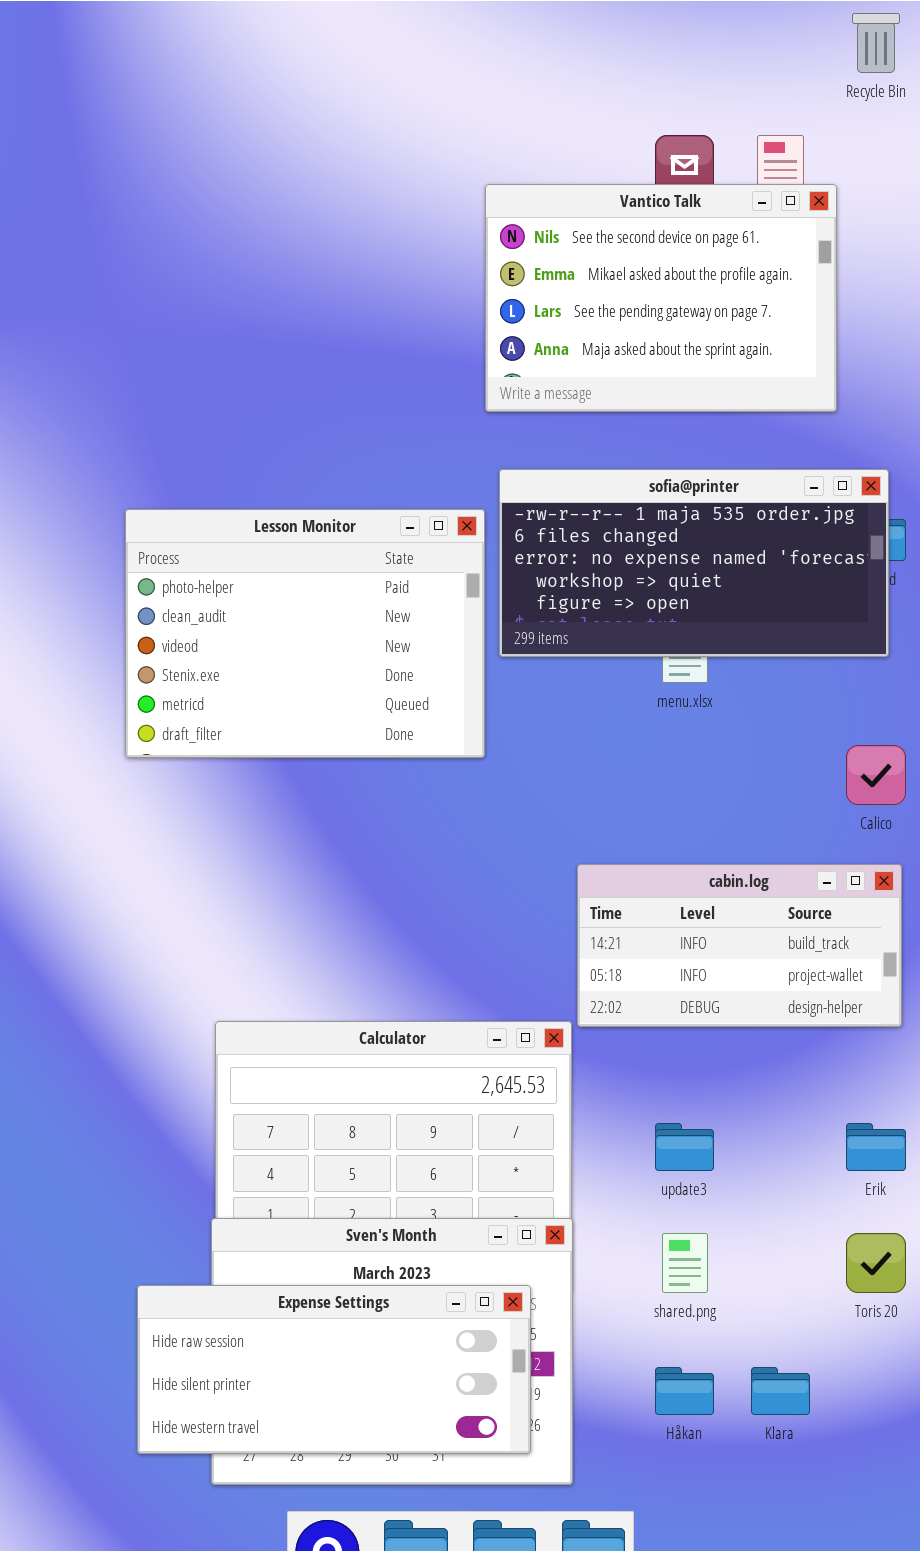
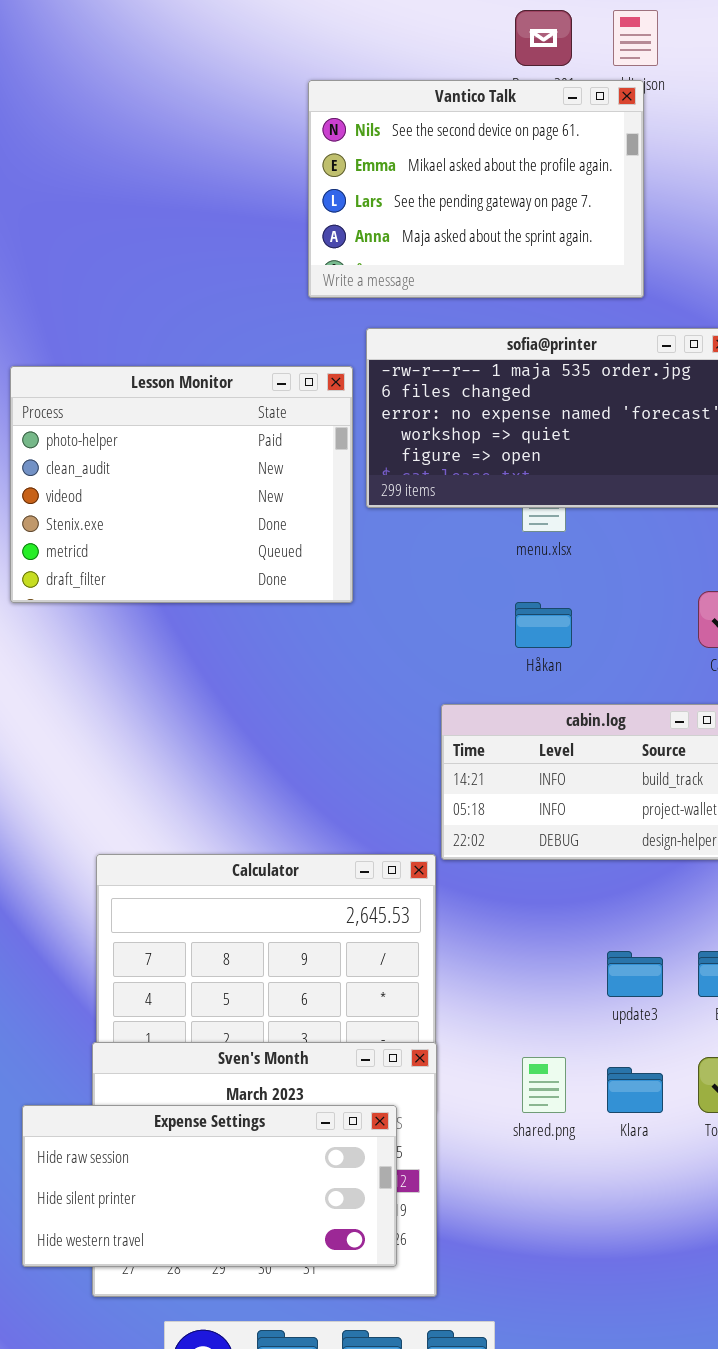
Vantico Talk: [485,184,837,412] -> [308,80,644,298], moved
update3: [655,1123,714,1171] -> [607,951,663,997], moved
Håkan: [655,1367,714,1415] -> [515,602,572,648], moved
Klara: [751,1367,810,1415] -> [607,1067,663,1113], moved

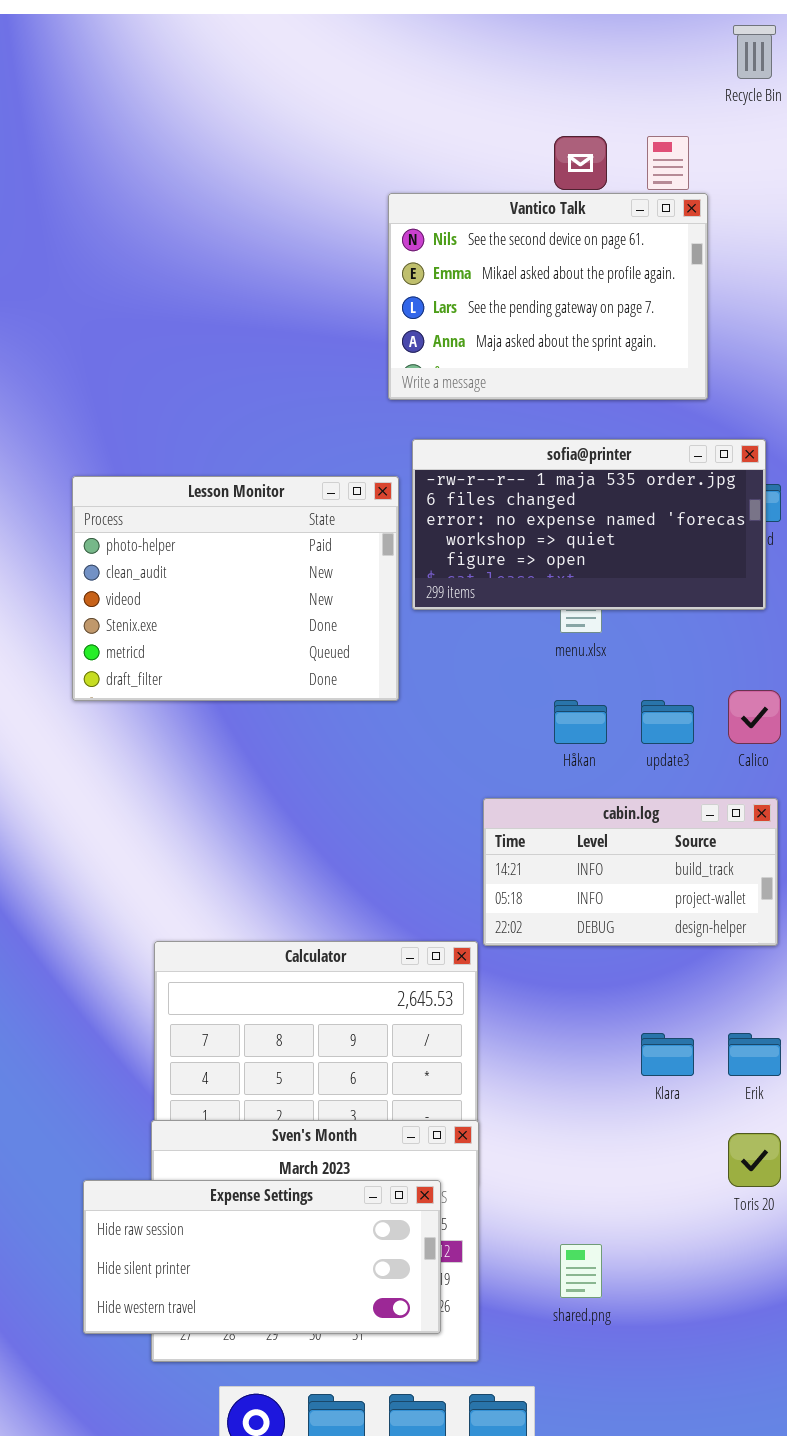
Vantico Talk: [308,80,644,298] -> [388,193,708,400], moved
update3: [607,951,663,997] -> [641,700,694,744], moved
shared.png: [522,1057,566,1113] -> [560,1244,602,1298], moved
Klara: [607,1067,663,1113] -> [641,1033,694,1076], moved

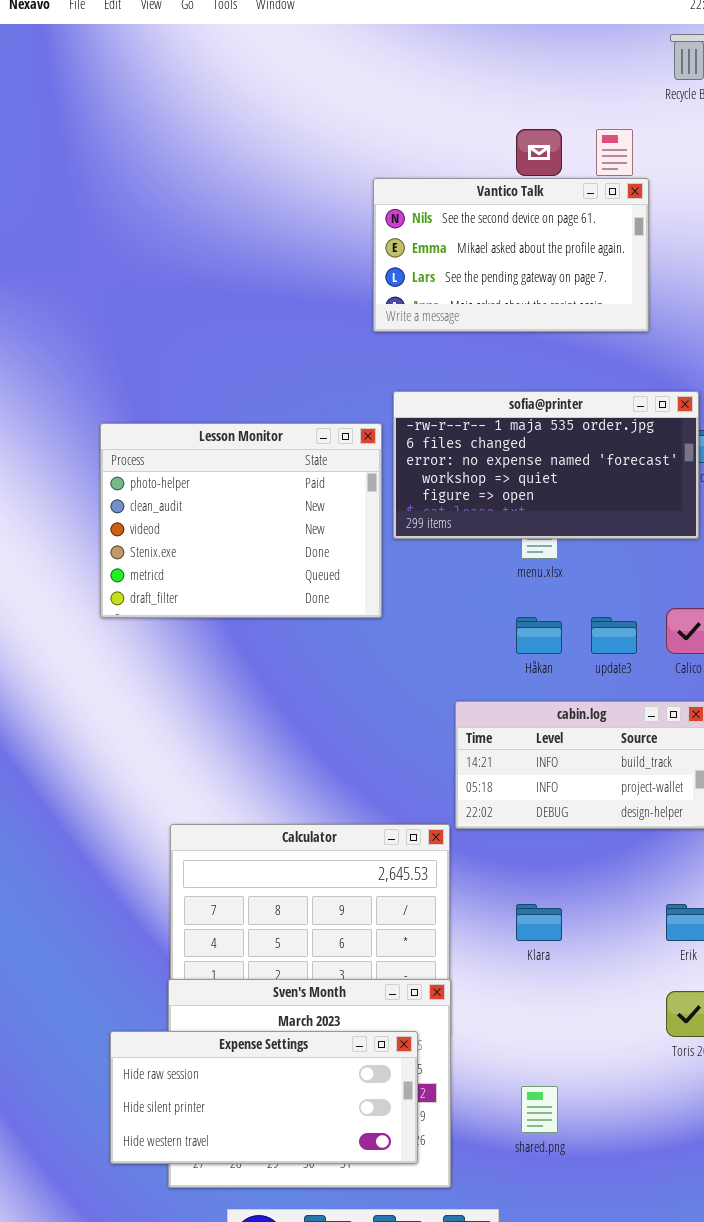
Vantico Talk: [388,193,708,400] -> [373,178,649,332], resized
Klara: [641,1033,694,1076] -> [516,904,562,941], moved

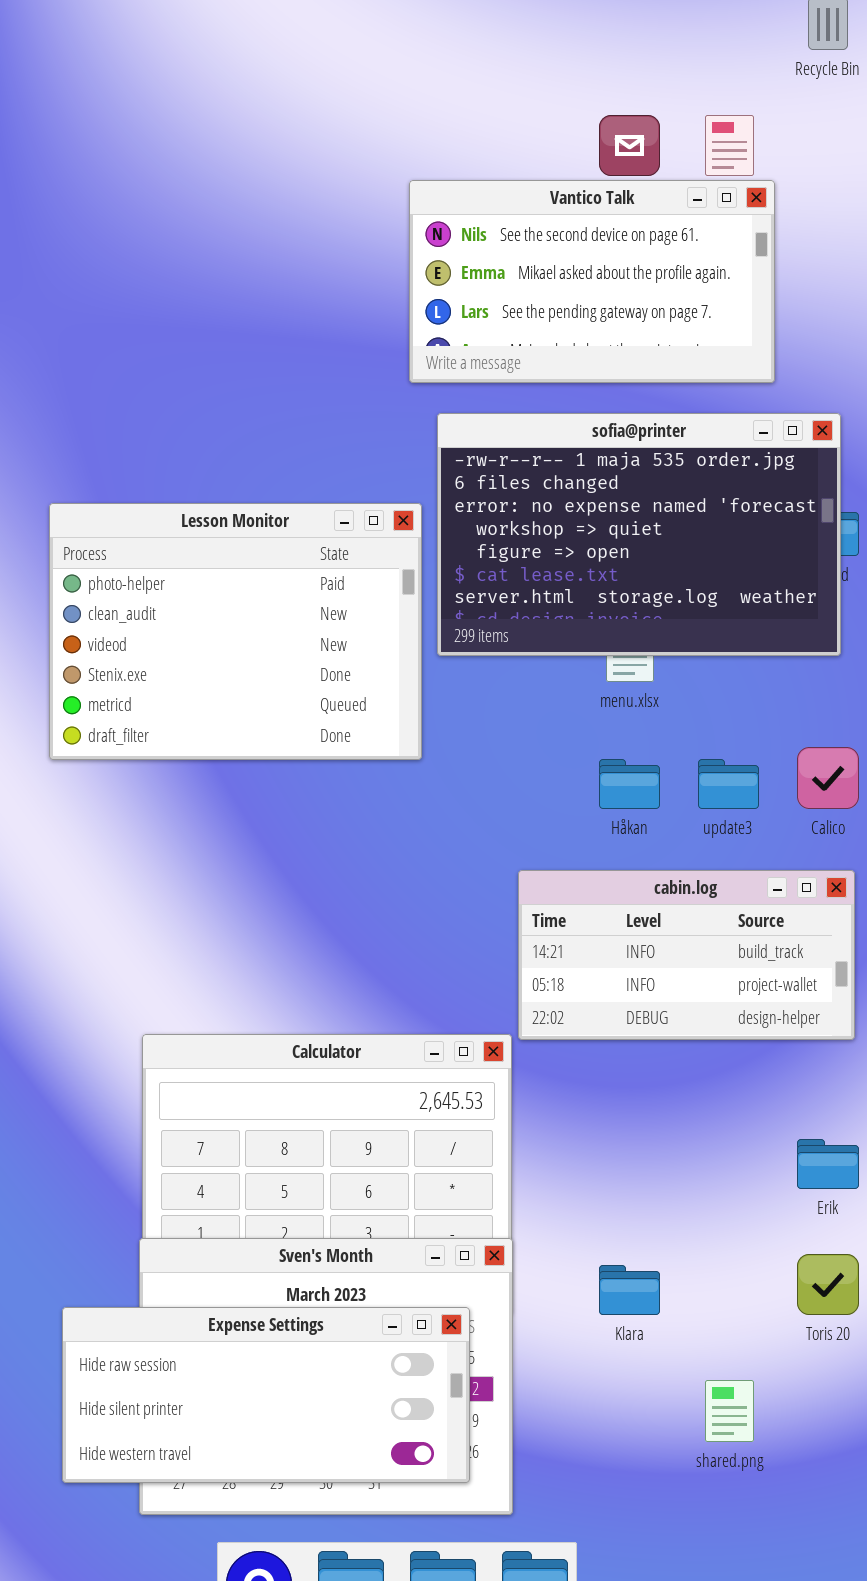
sofia@printer: [393,391,699,539] -> [437,413,841,656], resized
Klara: [516,904,562,941] -> [599,1265,660,1315], moved
shared.png: [521,1086,558,1133] -> [705,1380,754,1442], moved

